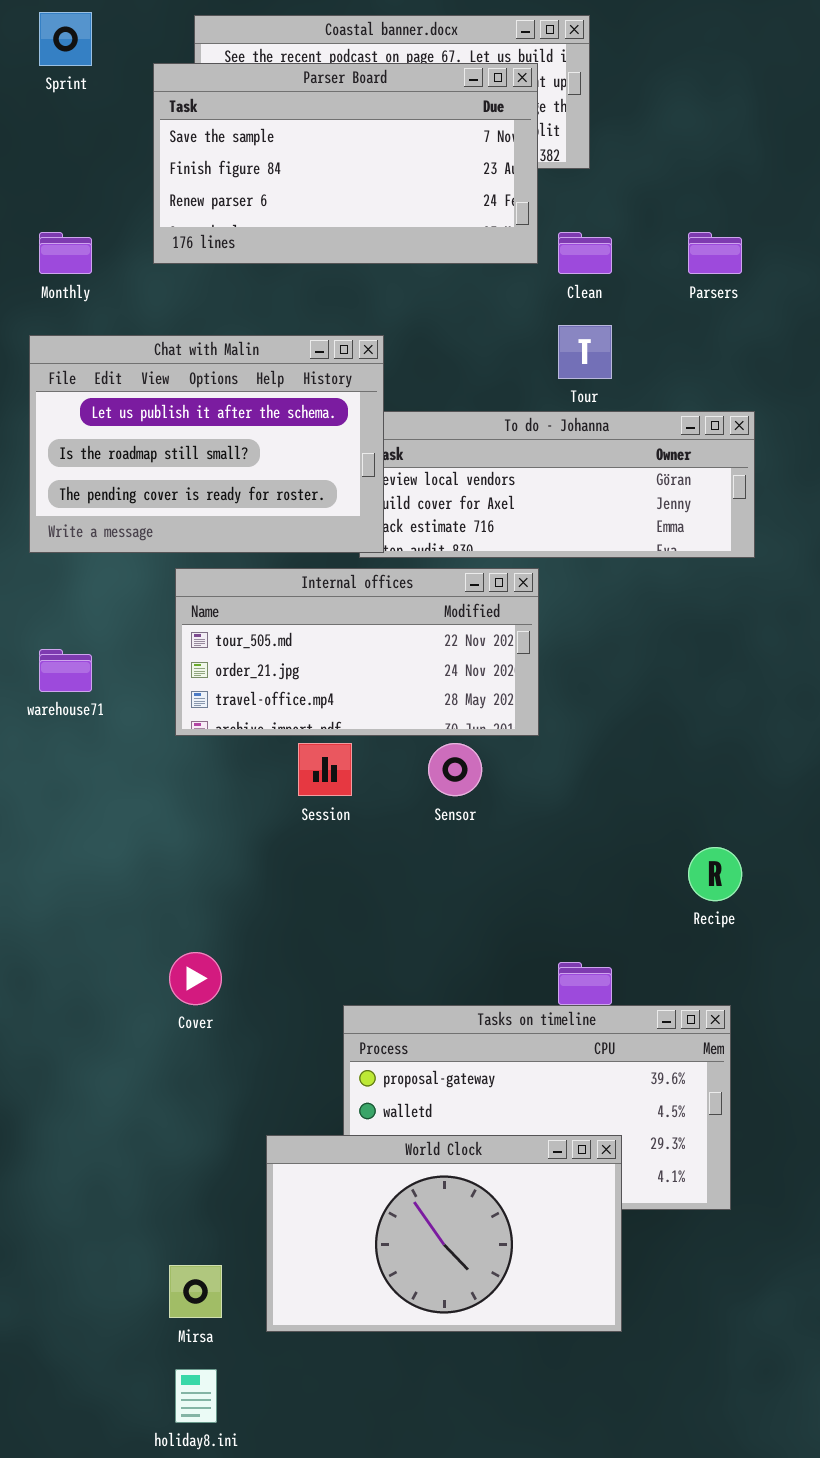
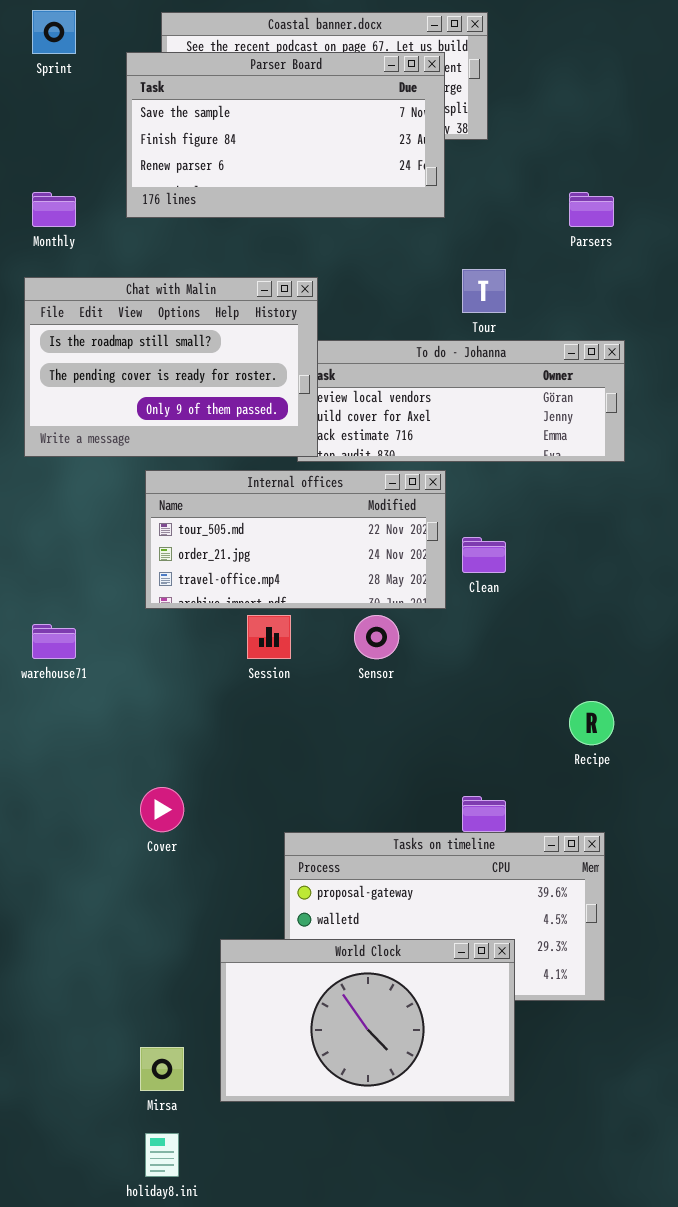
Clean: [558,232,612,274] -> [462,537,506,573], moved
Chat with Malin: [29,335,384,553] -> [24,277,318,457], scrolled down 1 row
warehouse71: [39,649,92,692] -> [32,624,76,659], moved

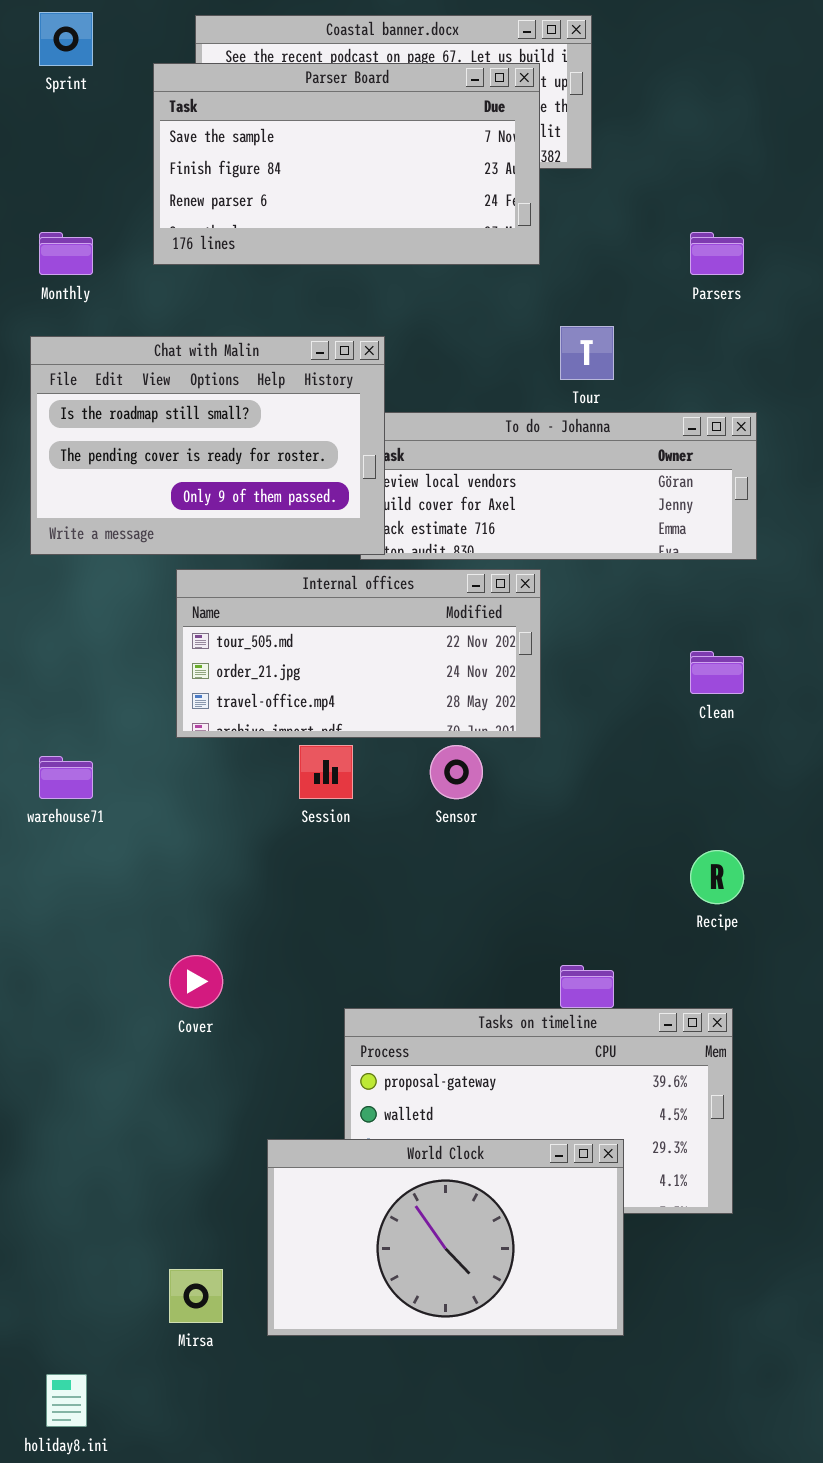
Clean: [462,537,506,573] -> [690,651,744,694], moved
holiday8.ini: [145,1133,179,1177] -> [46,1374,87,1427], moved

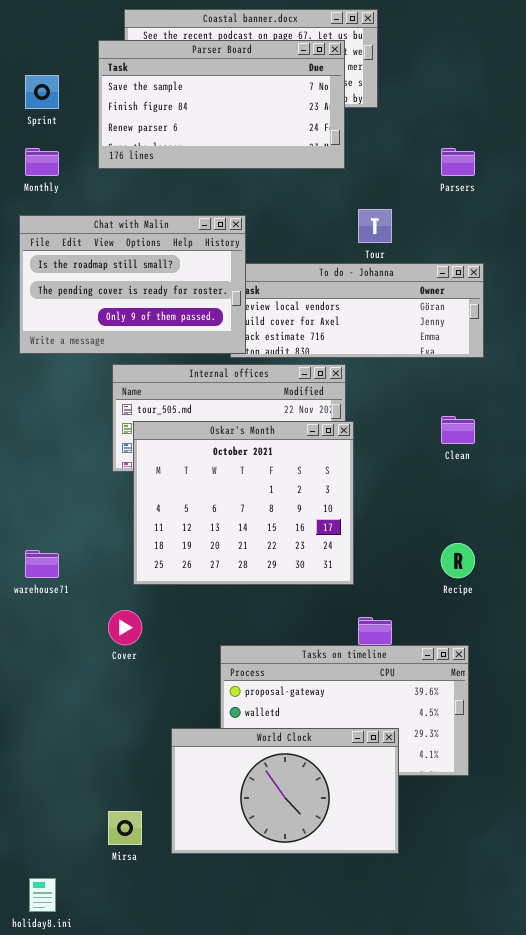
Sprint: [39,12,93,66] -> [25,75,59,109], moved
Oskar's Month: none -> [133,421,354,585], opened
warehouse71: [39,756,93,799] -> [25,550,59,578], moved

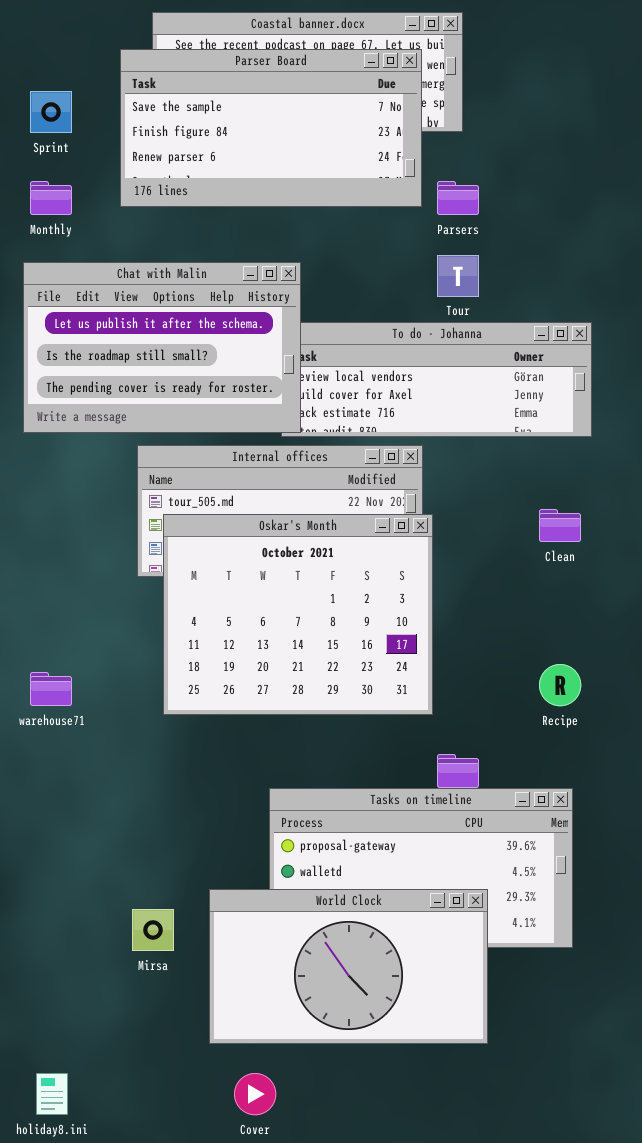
Parsers: [441,148,475,176] -> [437,181,479,215], moved
Chat with Malin: [19,215,246,354] -> [23,262,301,433], scrolled up 1 row
Cover: [108,610,142,645] -> [234,1073,276,1115], moved
Mirsa: [108,811,142,845] -> [132,909,174,951], moved

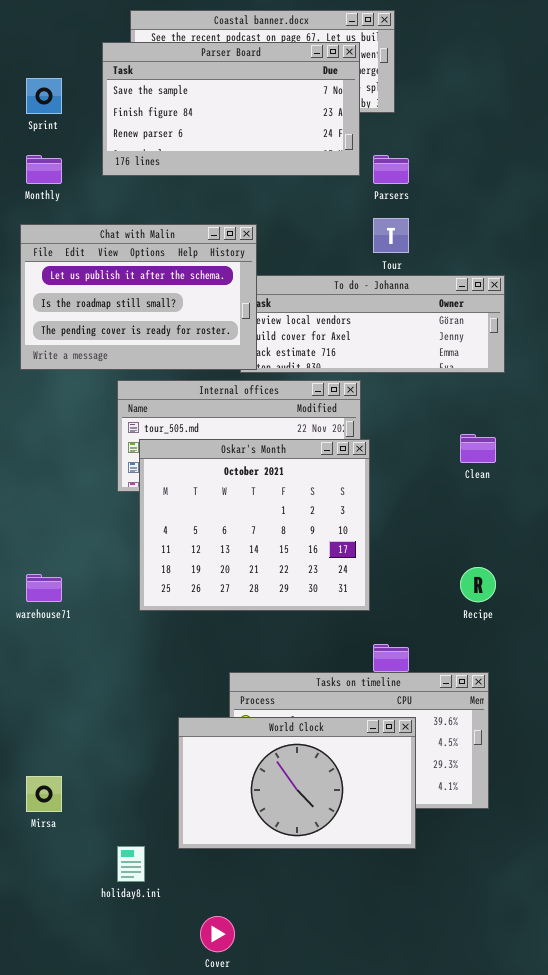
World Clock: [209,889,488,1044] -> [178,717,416,849], moved
Mirsa: [132,909,174,951] -> [26,776,62,812], moved
holiday8.ini: [36,1073,68,1115] -> [117,846,145,882], moved

